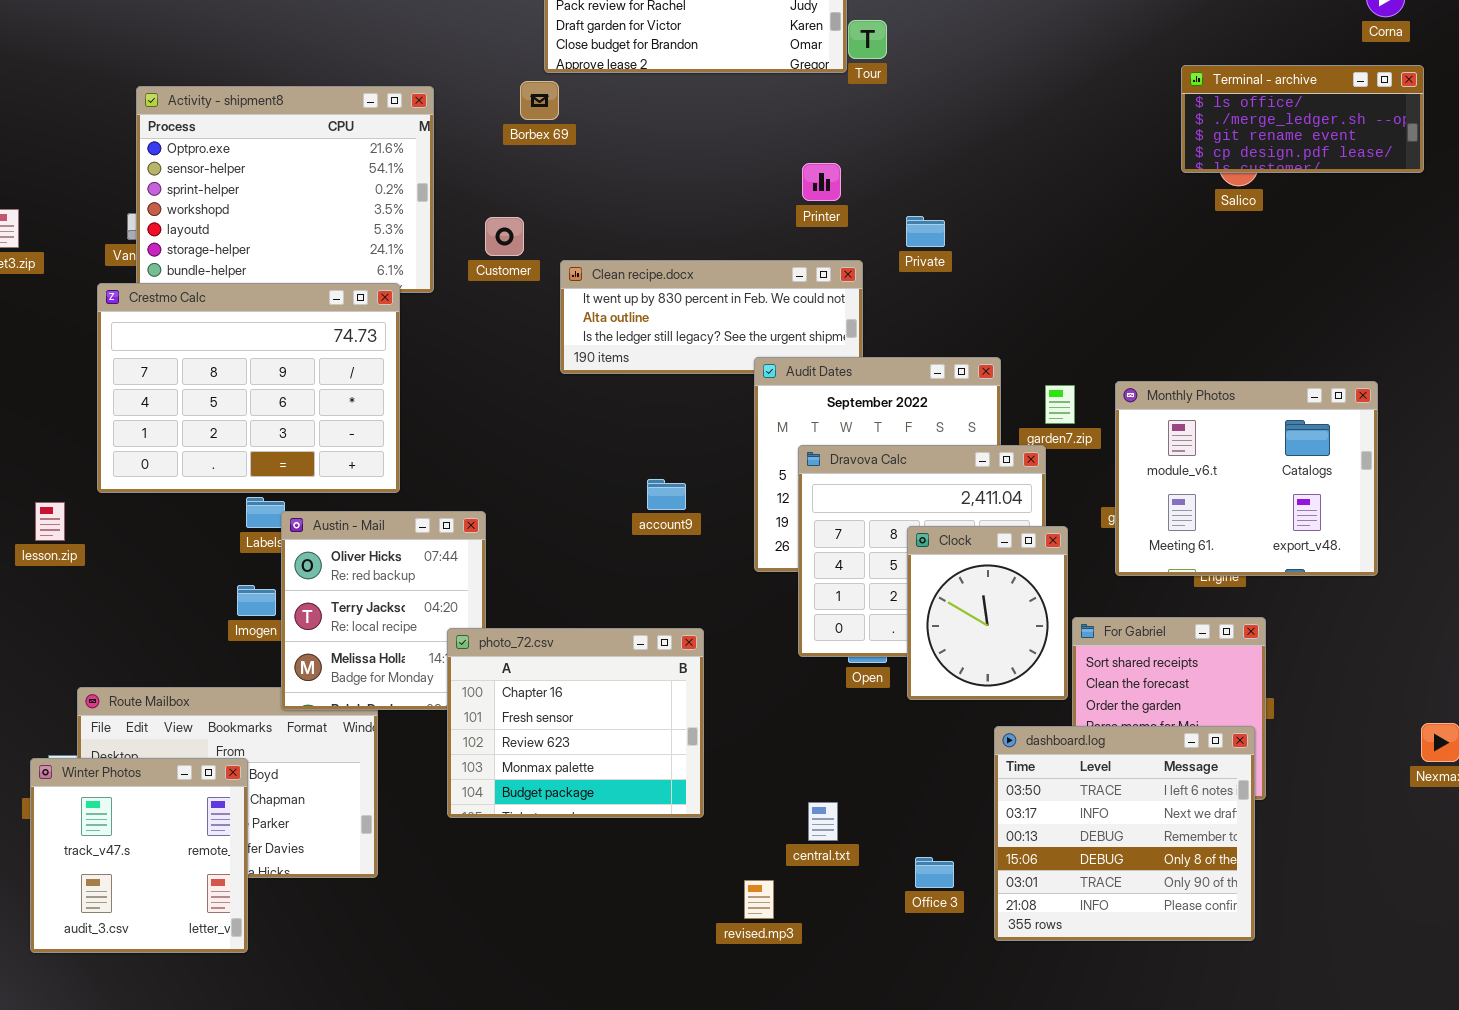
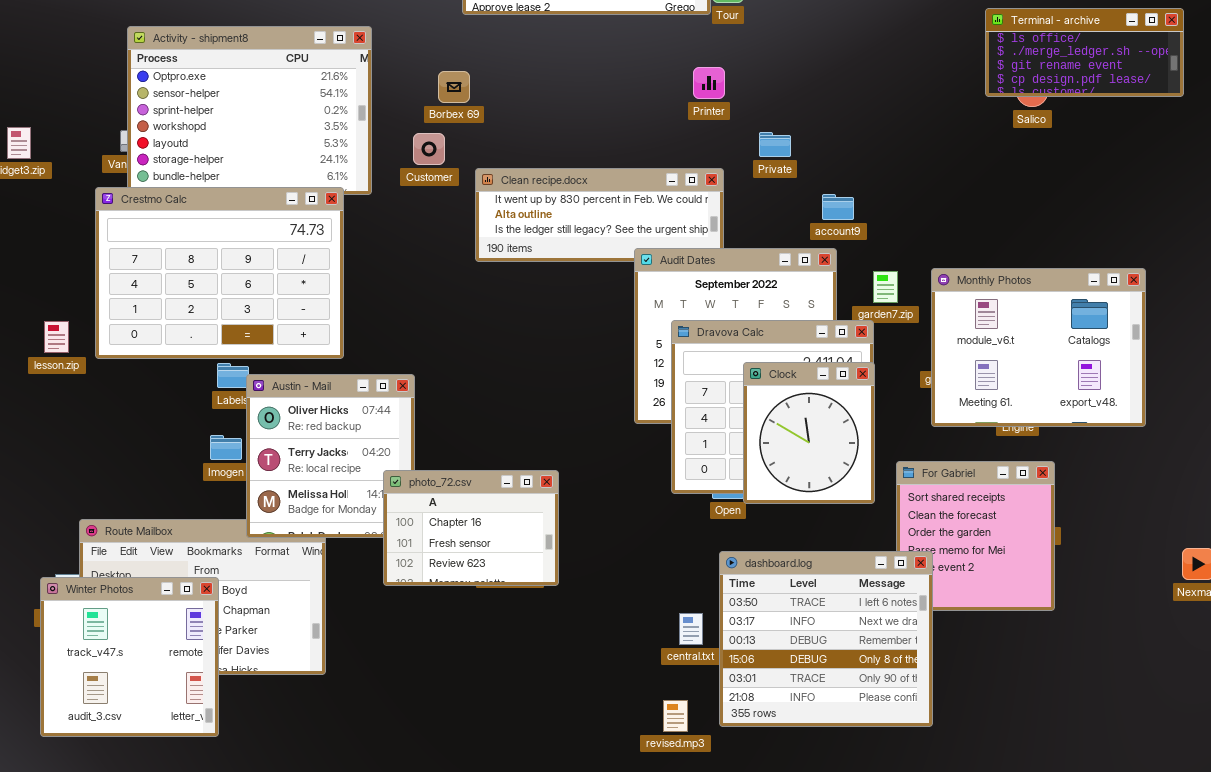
Borbex 69: [520,81,559,120] -> [438,71,470,103], moved
Printer: [802,163,841,201] -> [693,67,725,99], moved
account9: [647,479,686,510] -> [822,194,854,220], moved
lesson.zip: [35,502,65,541] -> [44,321,69,353], moved
Clock: [907,526,1068,700] -> [743,362,875,504], moved
photo_72.csv: [447,628,704,818] -> [383,470,559,586], resized
dashboard.log: [994,726,1255,941] -> [719,551,933,727], moved
revised.mp3: [744,880,774,919] -> [663,700,688,732], moved

